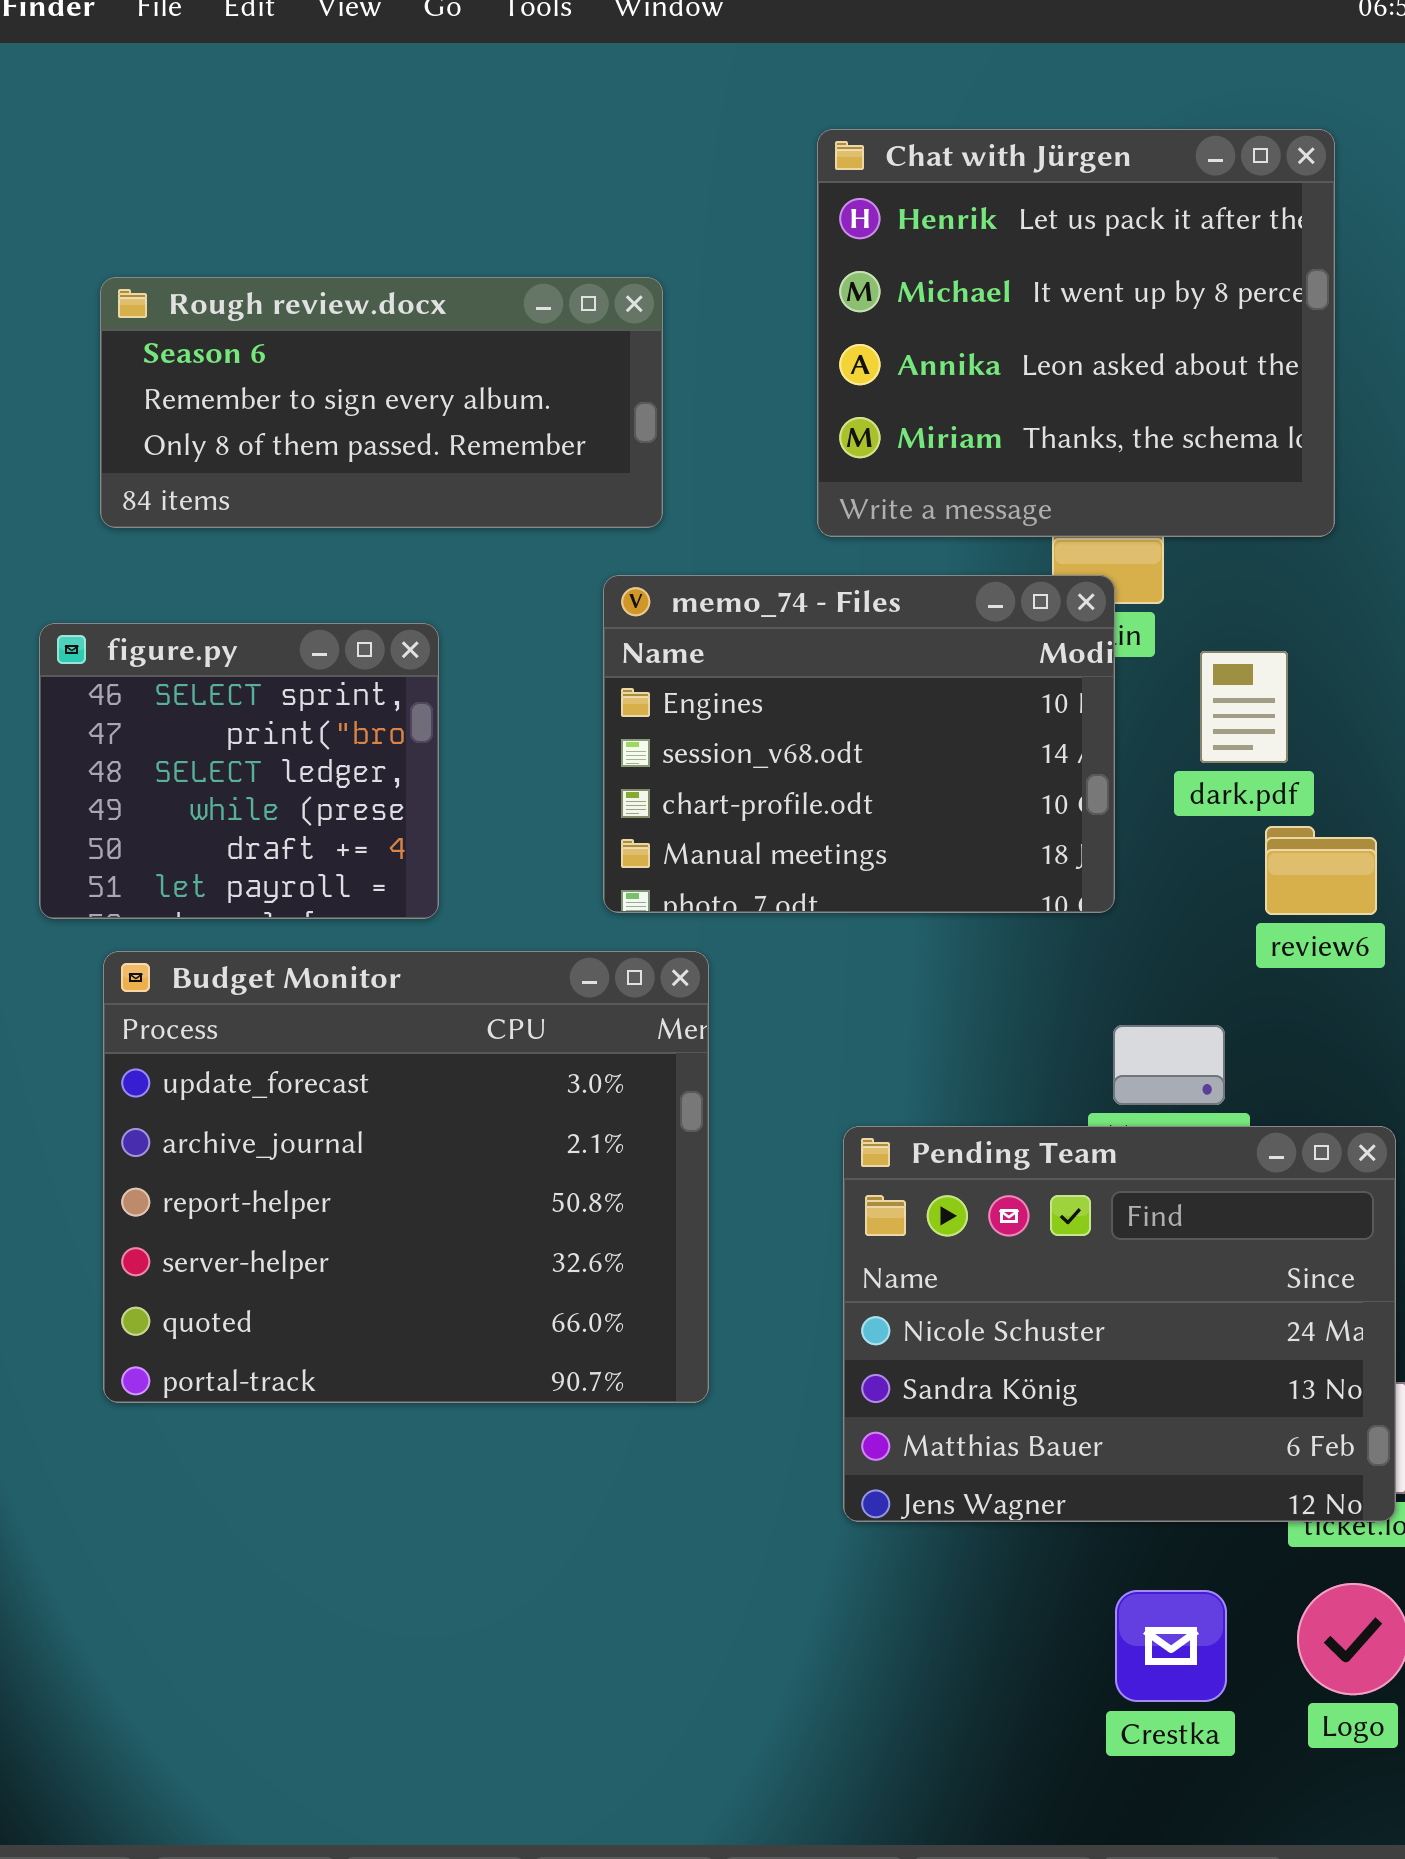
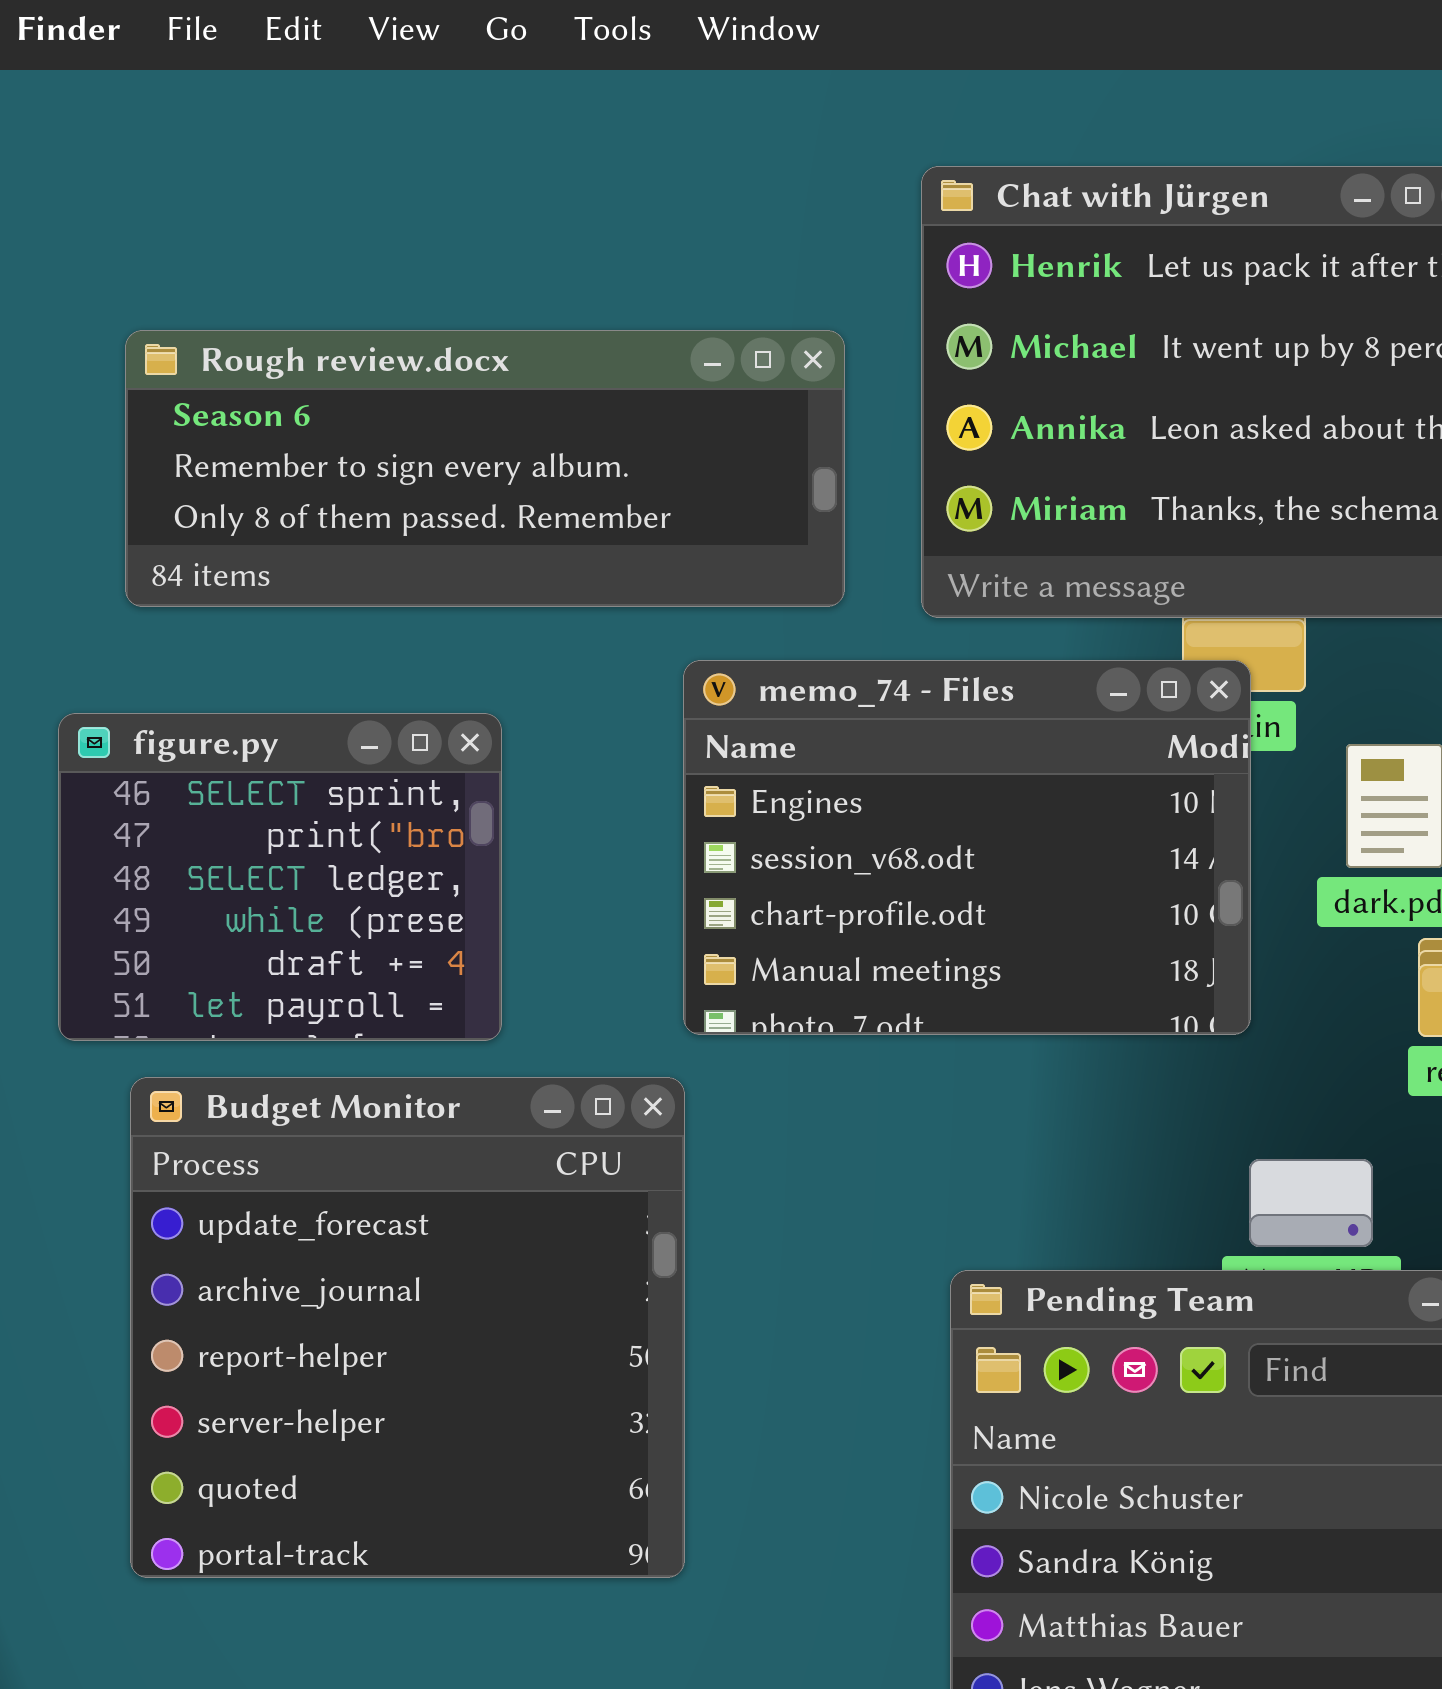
Rough review.docx: [100,277,663,528] -> [125,330,845,607], resized
Budget Monitor: [103,951,709,1403] -> [130,1077,685,1578], resized

